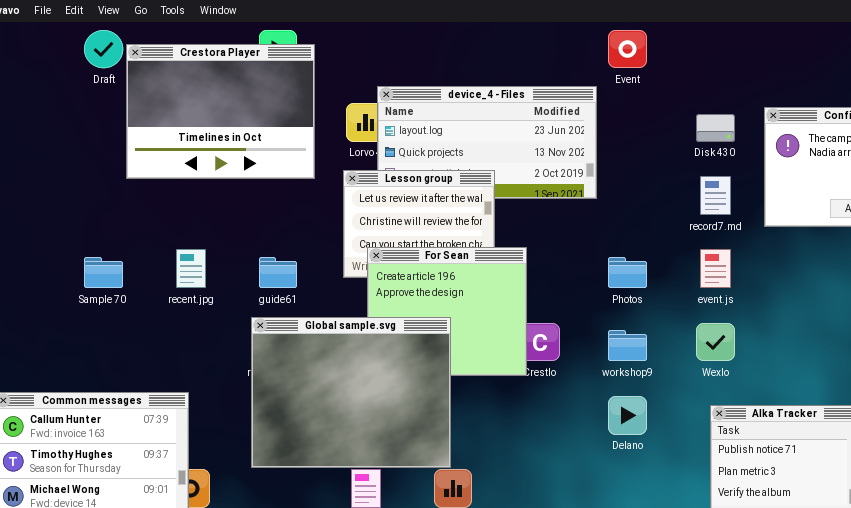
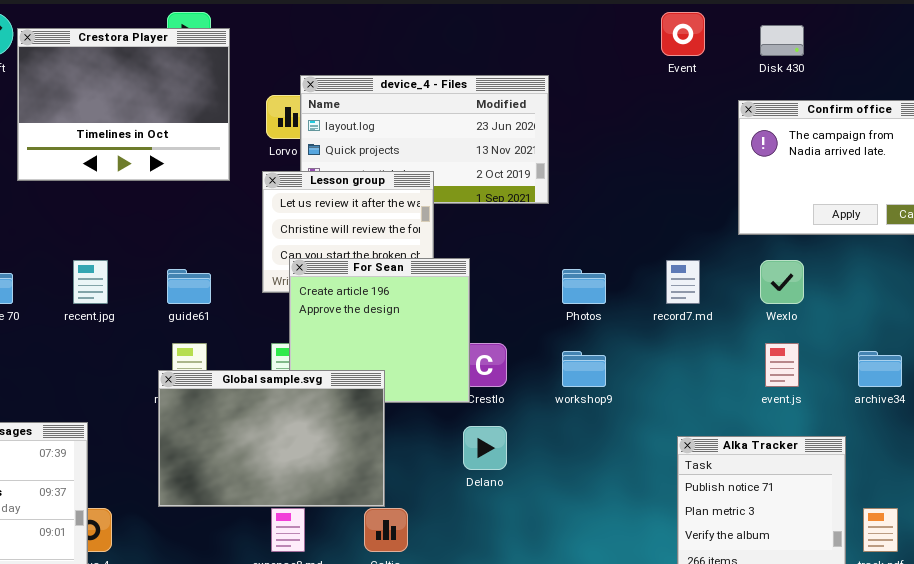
Event: [608,30,647,68] -> [661,12,705,56], moved
Disk 430: [696,114,735,142] -> [760,25,804,56], moved
record7.md: [700,176,731,215] -> [666,260,700,304], moved
event.js: [700,249,731,288] -> [765,343,799,387], moved
Global sample.svg: [251,317,451,468] -> [158,370,385,507], resized
Wexlo: [696,323,735,361] -> [760,260,804,304], moved
Delano: [608,396,647,435] -> [463,426,507,470], moved

